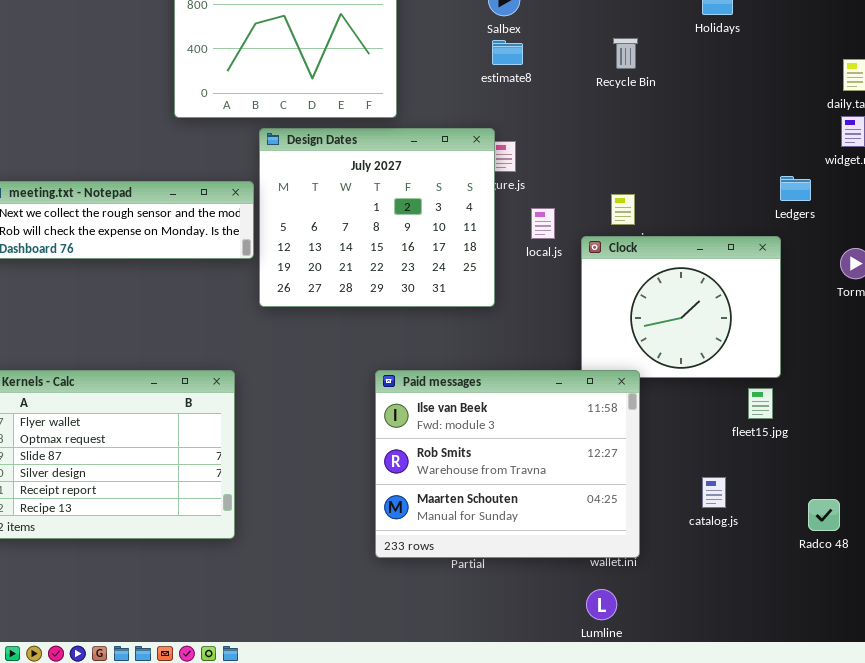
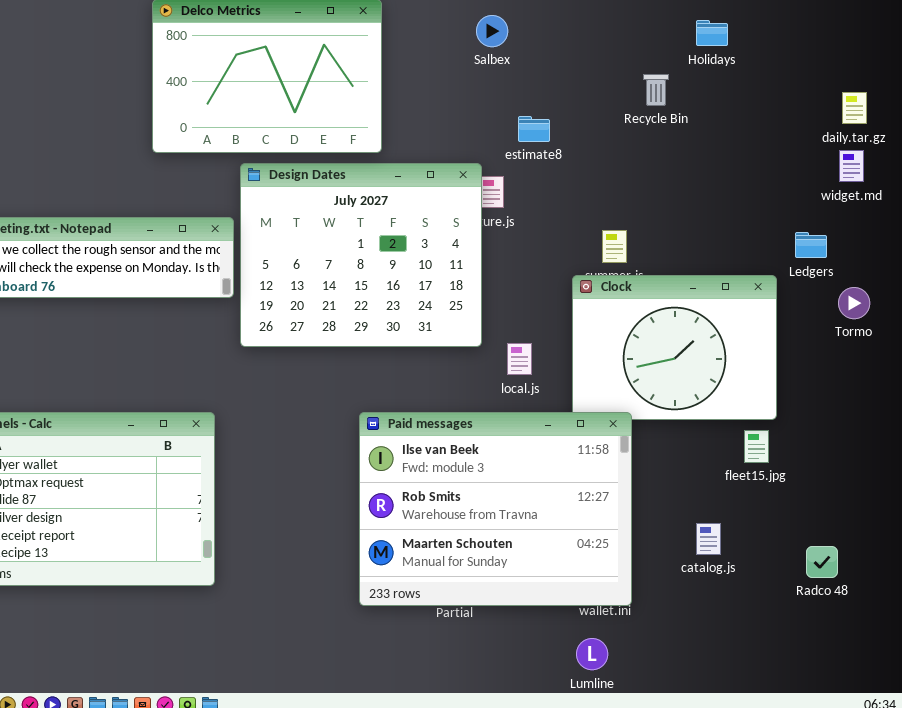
Recycle Bin: [613,38,638,69] -> [643,74,669,106], moved
estimate8: [492,40,523,65] -> [518,116,550,142], moved
Ledgers: [780,176,811,201] -> [795,232,827,258], moved
local.js: [531,208,555,239] -> [507,343,532,375], moved

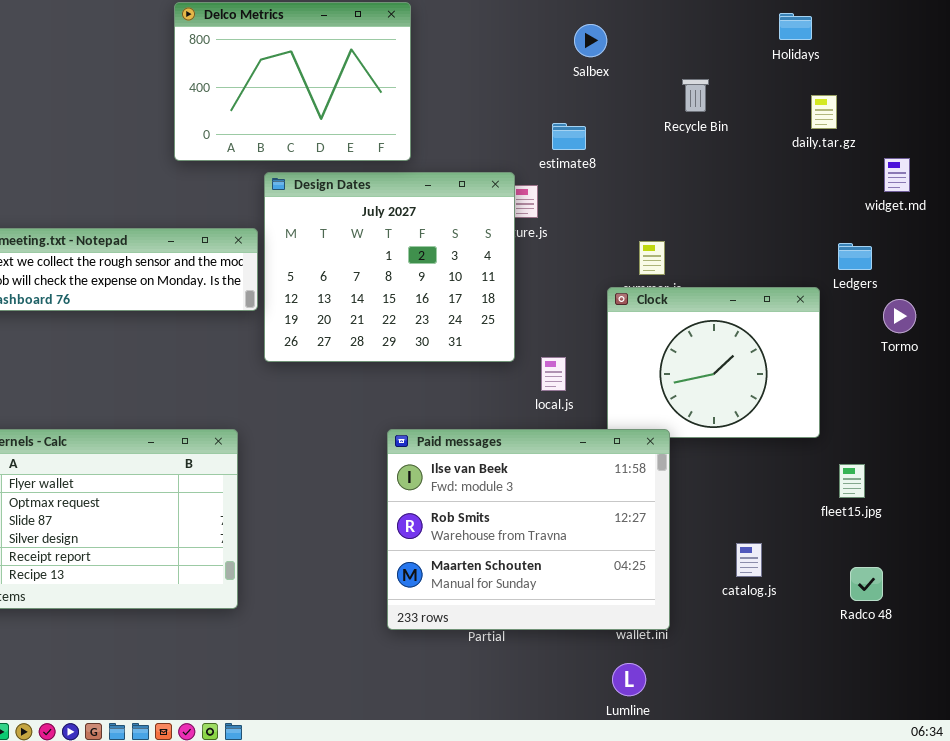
Salbex: [476,15,508,47] -> [574,24,607,57], moved
Holidays: [696,20,728,46] -> [779,13,812,40], moved
daily.tar.gz: [842,92,867,124] -> [811,95,837,129], moved
fleet15.jpg: [744,430,769,463] -> [839,464,865,498], moved

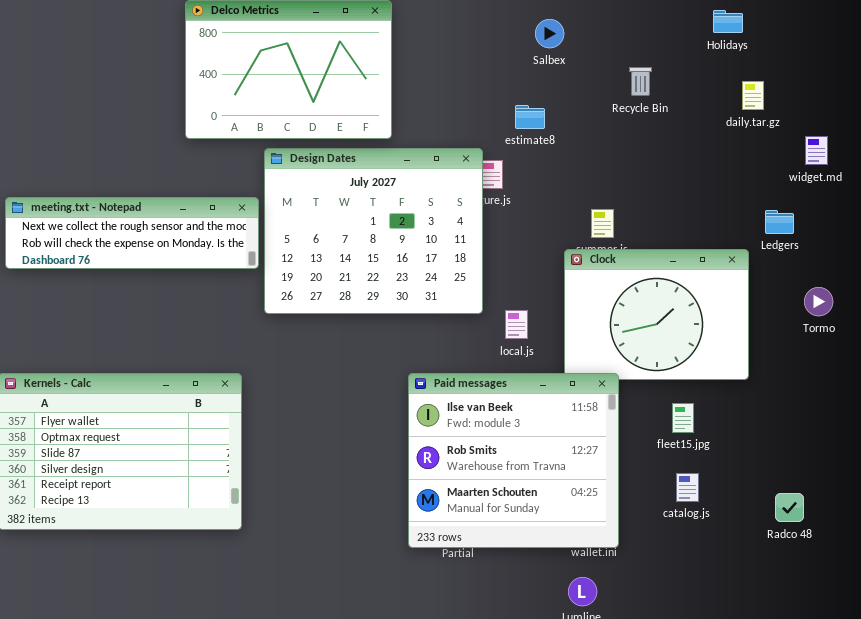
Tormo: [883,299,916,333] -> [804,287,833,316], moved
Paid messages: [387,429,670,630] -> [408,373,619,548], resized
fleet15.jpg: [839,464,865,498] -> [672,403,694,433], moved

